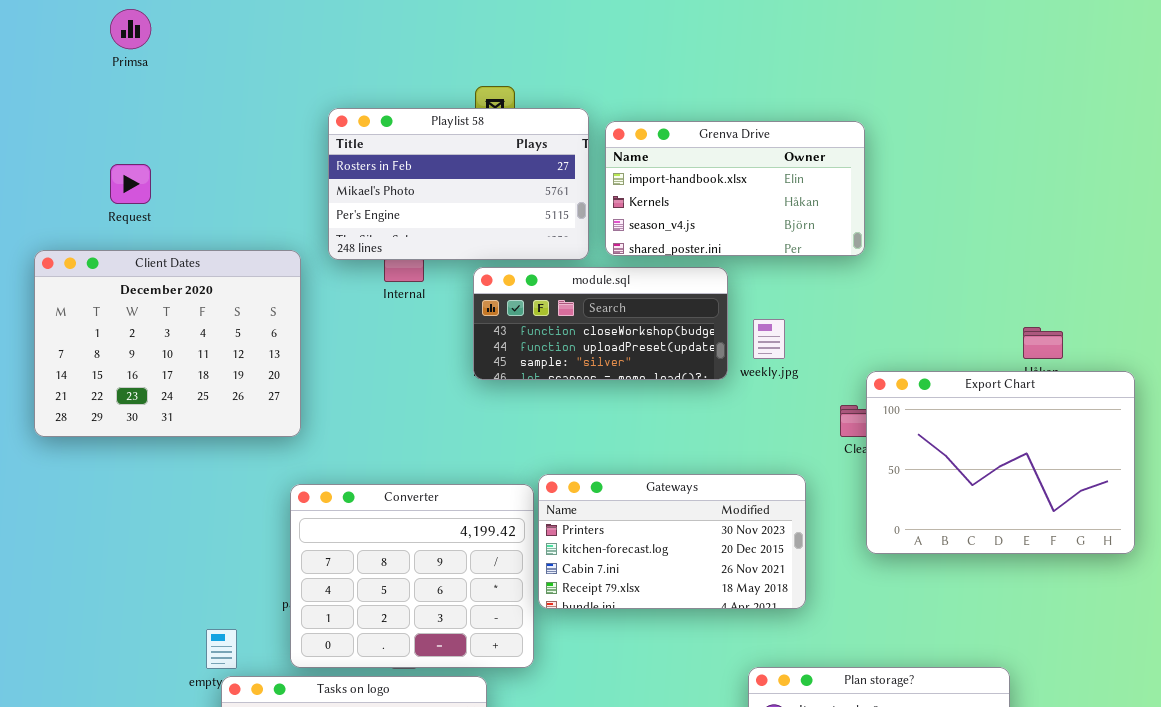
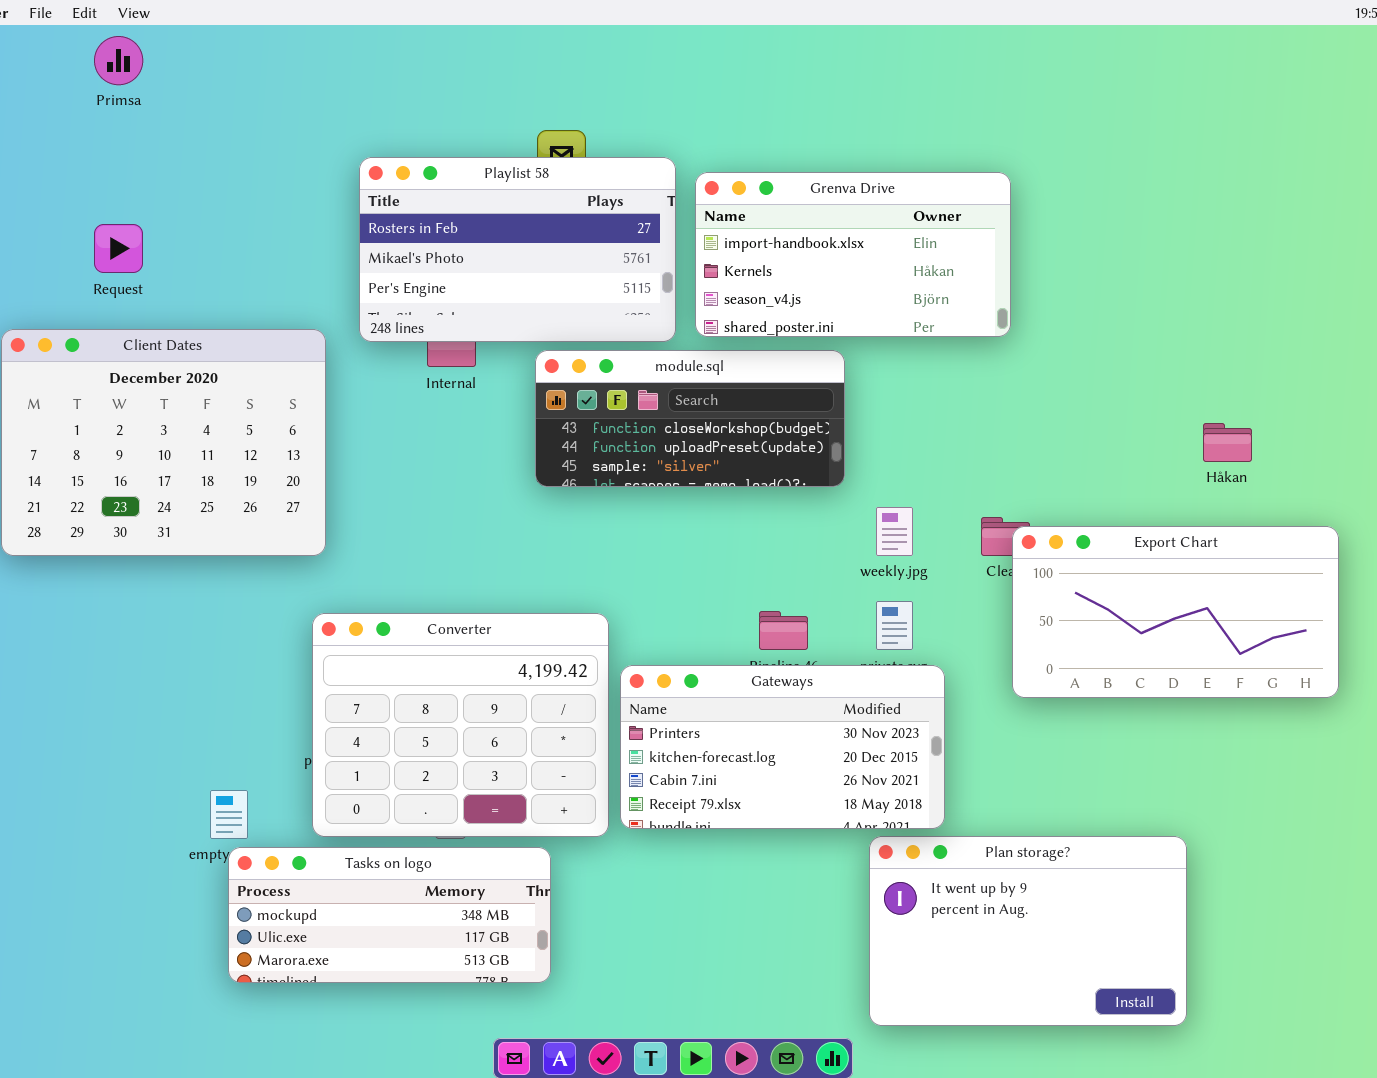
weekly.jpg: [753,319,785,359] -> [876,507,913,556], moved
Export Chart: [866,371,1135,554] -> [1012,526,1339,698], resized
Gateways: [538,474,806,609] -> [620,665,945,829], moved

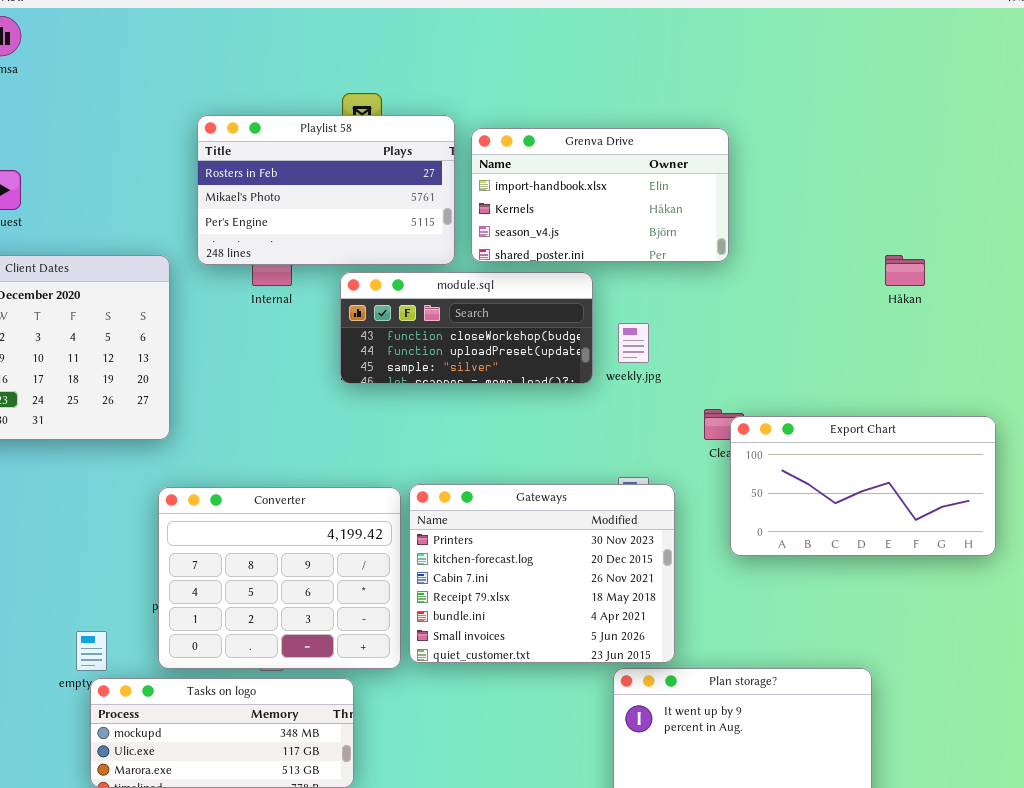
Håkan: [1203,423,1252,462] -> [885,255,925,286], moved
weekly.jpg: [876,507,913,556] -> [618,323,649,363], moved
Gateways: [620,665,945,829] -> [409,484,675,663], resized

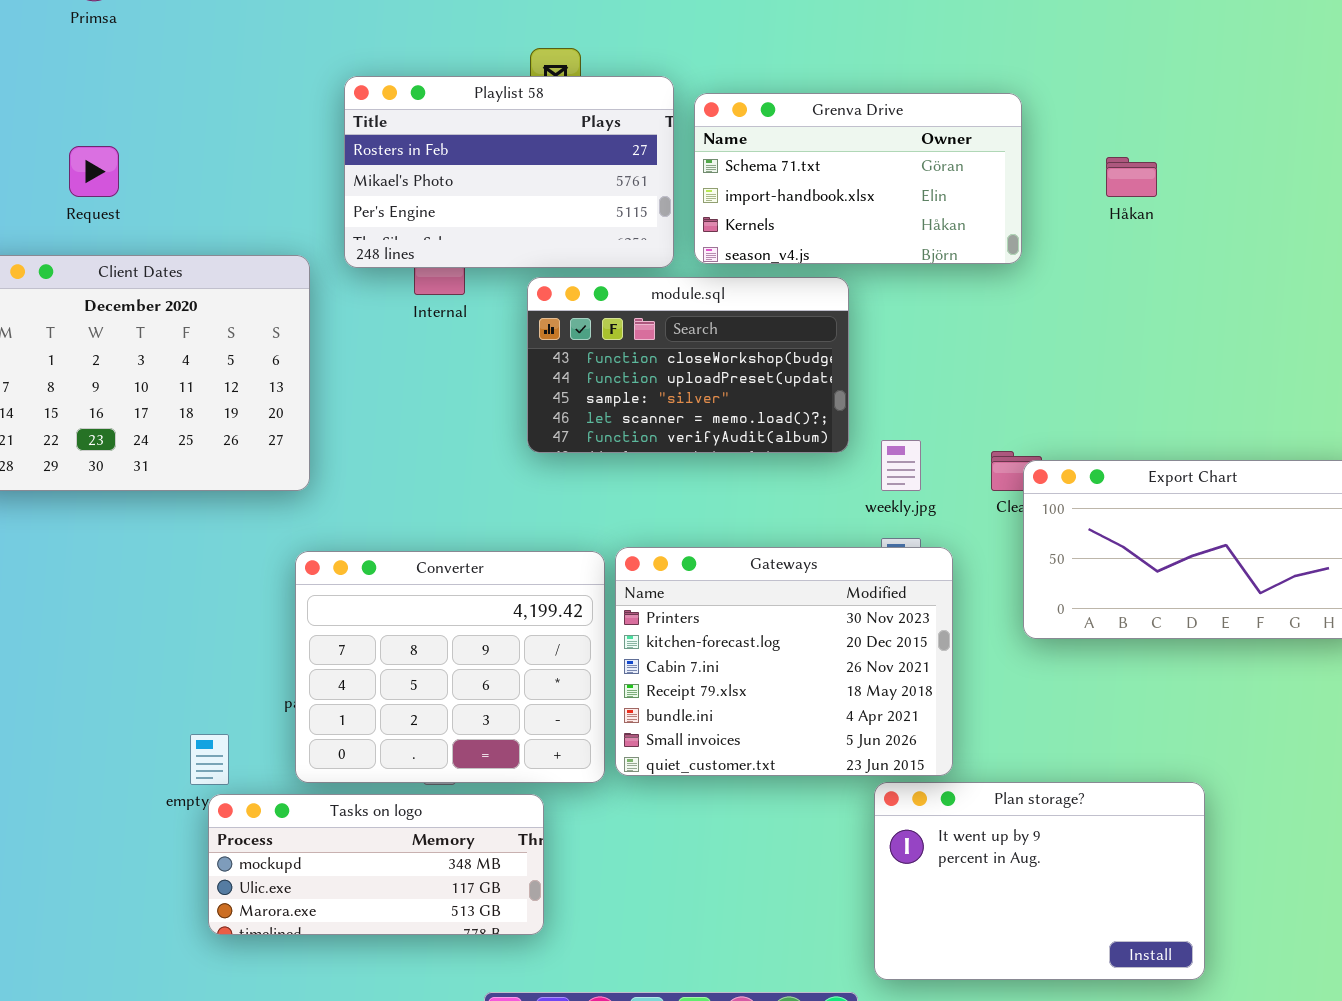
Grenva Drive: [471,128,729,262] -> [694,93,1022,264], scrolled up 1 row
Håkan: [885,255,925,286] -> [1106,157,1157,197], moved
module.sql: [340,272,593,384] -> [527,277,849,453], resized
weekly.jpg: [618,323,649,363] -> [881,440,921,491], moved

